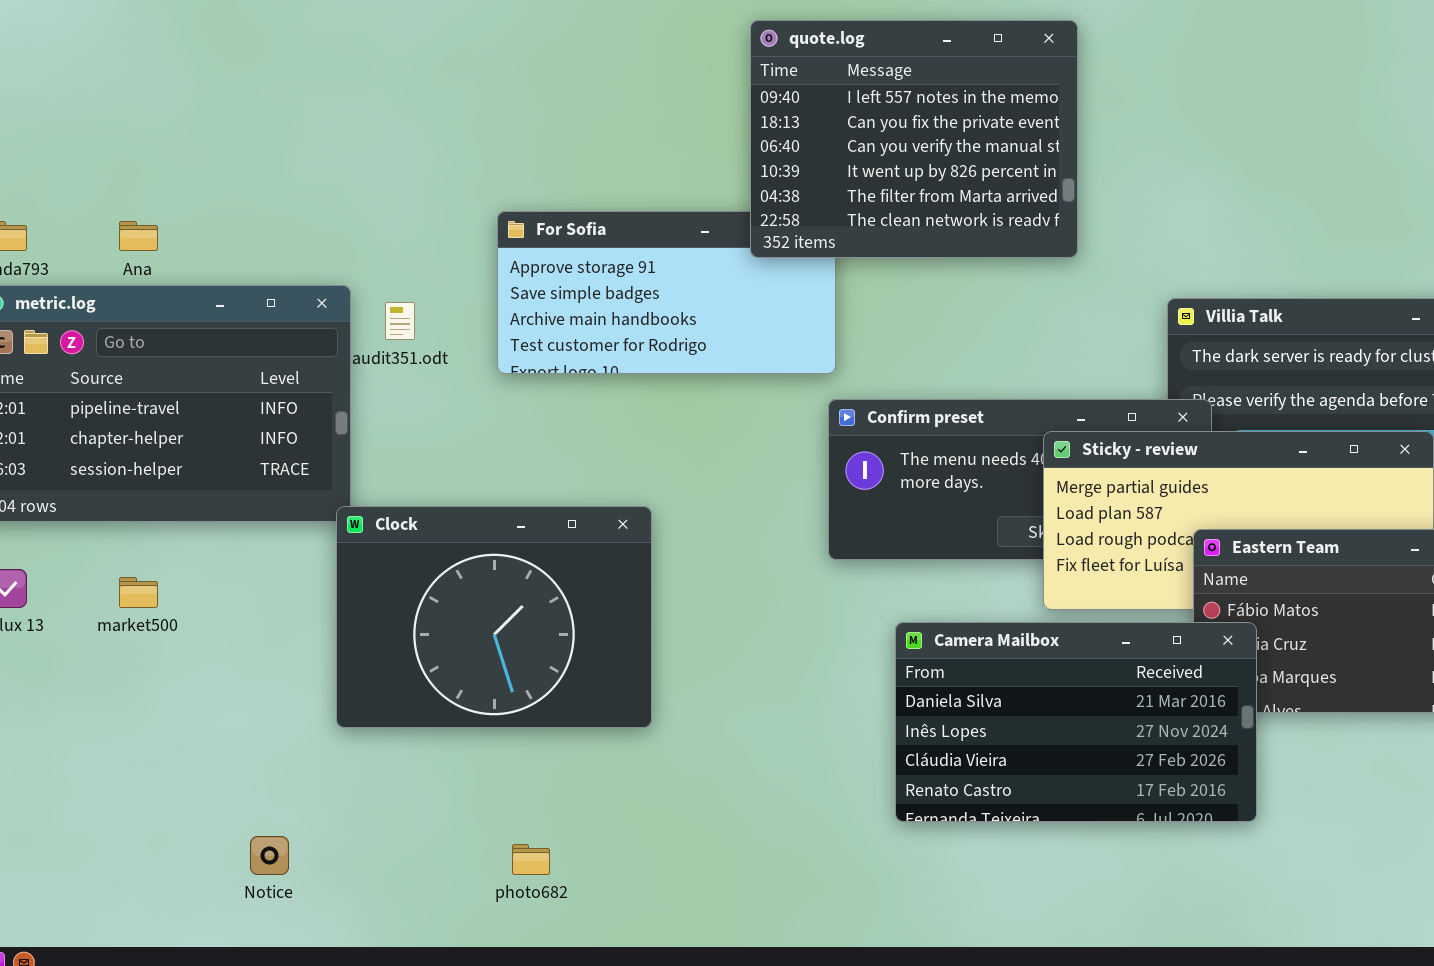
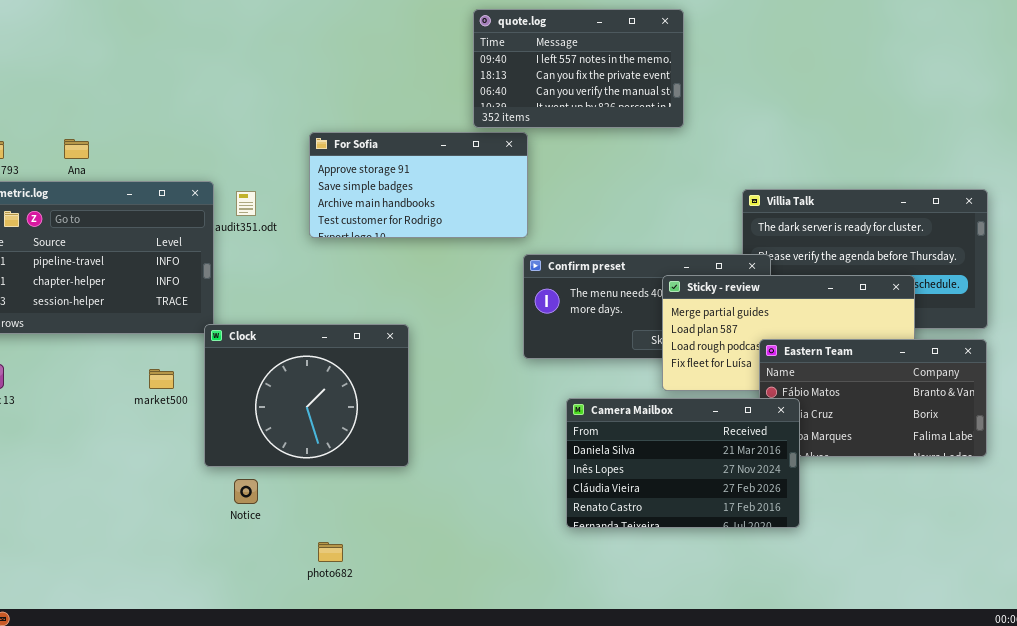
quote.log: [750,20,1078,258] -> [473,9,684,128], resized
market500: [119,577,158,608] -> [149,369,174,389], moved
Notice: [250,836,289,875] -> [234,479,258,504], moved

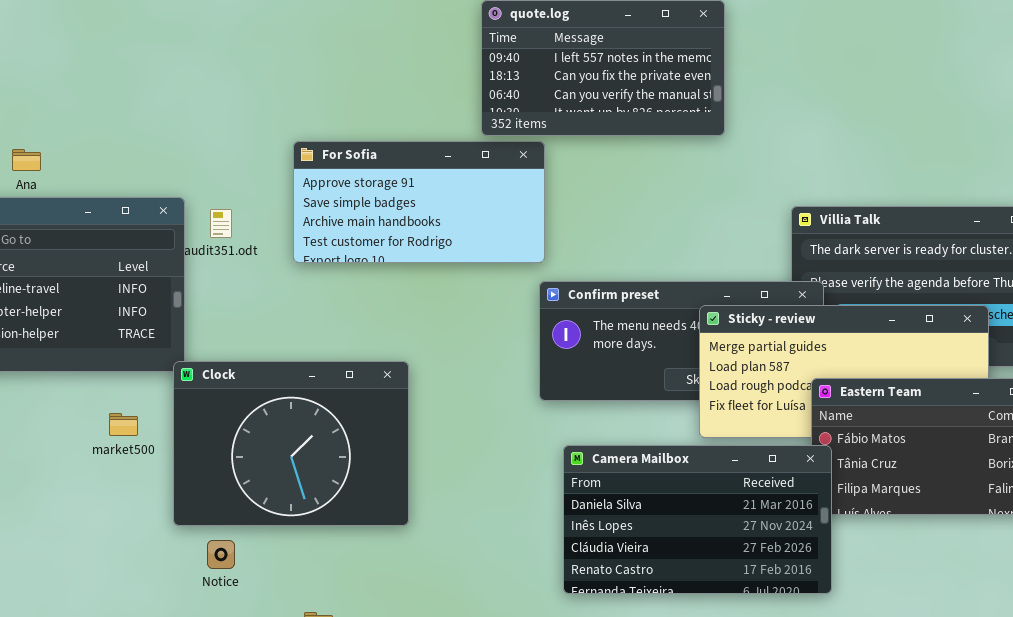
Camera Mailbox: [566,398,800,528] -> [563,445,832,594], moved

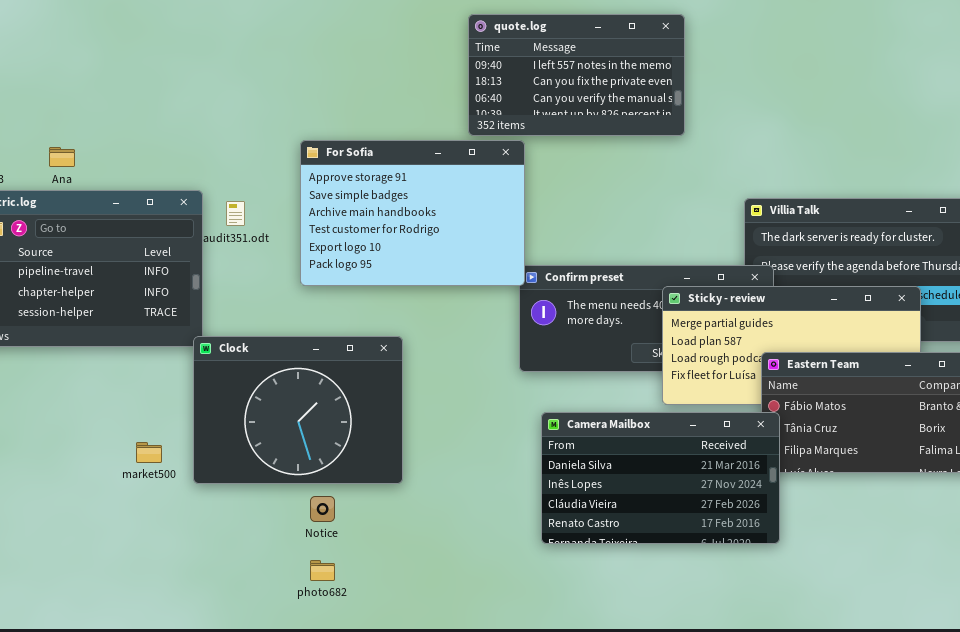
For Sofia: [293,141,545,263] -> [300,140,525,286], resized
market500: [109,413,138,436] -> [136,442,162,463], moved
Notice: [207,540,235,569] -> [310,496,335,522], moved

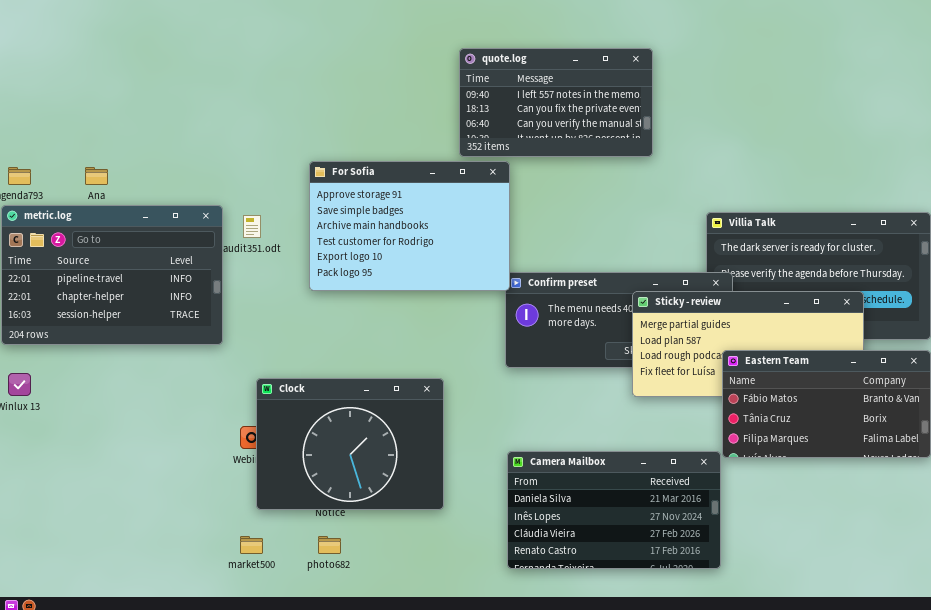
Clock: [193,336,403,484] -> [256,378,444,510], moved
Camera Mailbox: [541,412,780,544] -> [507,451,721,569], moved
market500: [136,442,162,463] -> [240,536,263,554], moved

